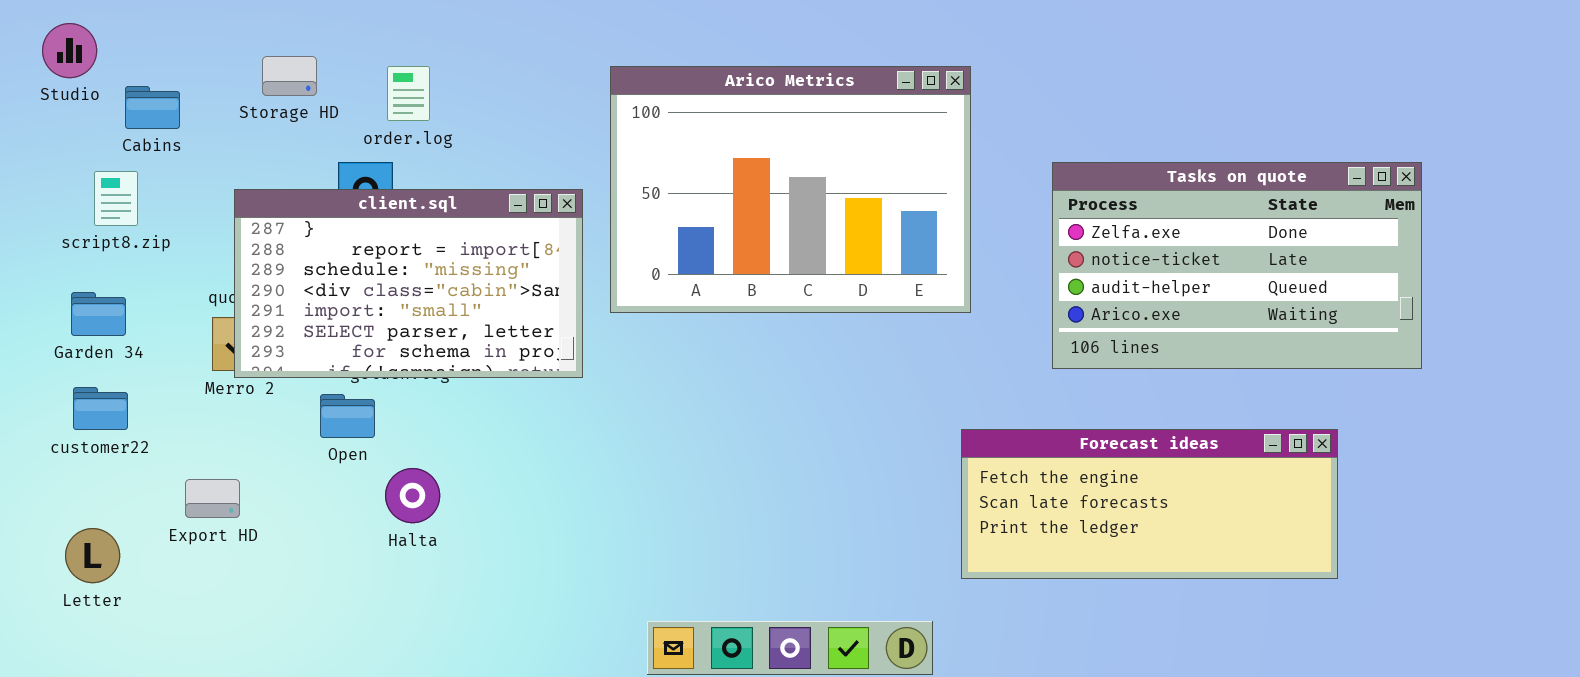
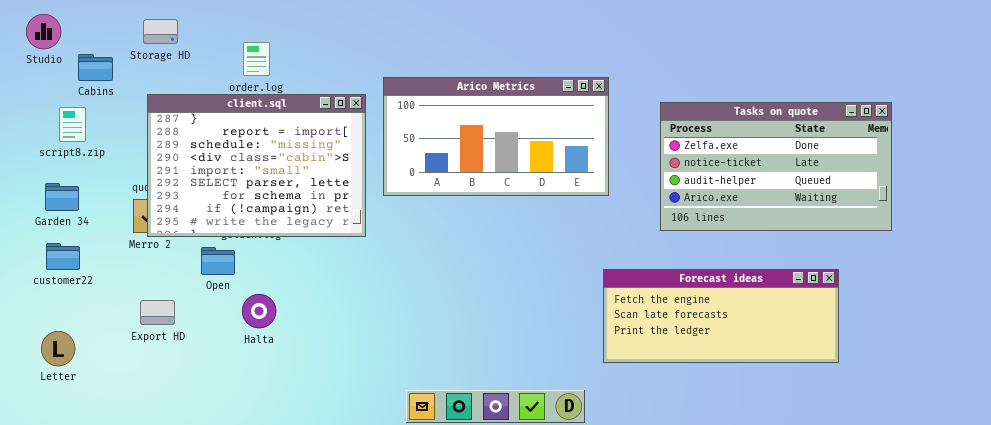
Storage HD: [262,56,317,96] -> [143,19,178,44], moved
Arico Metrics: [610,66,971,313] -> [383,77,609,196], resized
client.sql: [234,189,583,378] -> [147,94,366,237], resized
Export HD: [185,479,240,518] -> [140,300,175,325], moved

